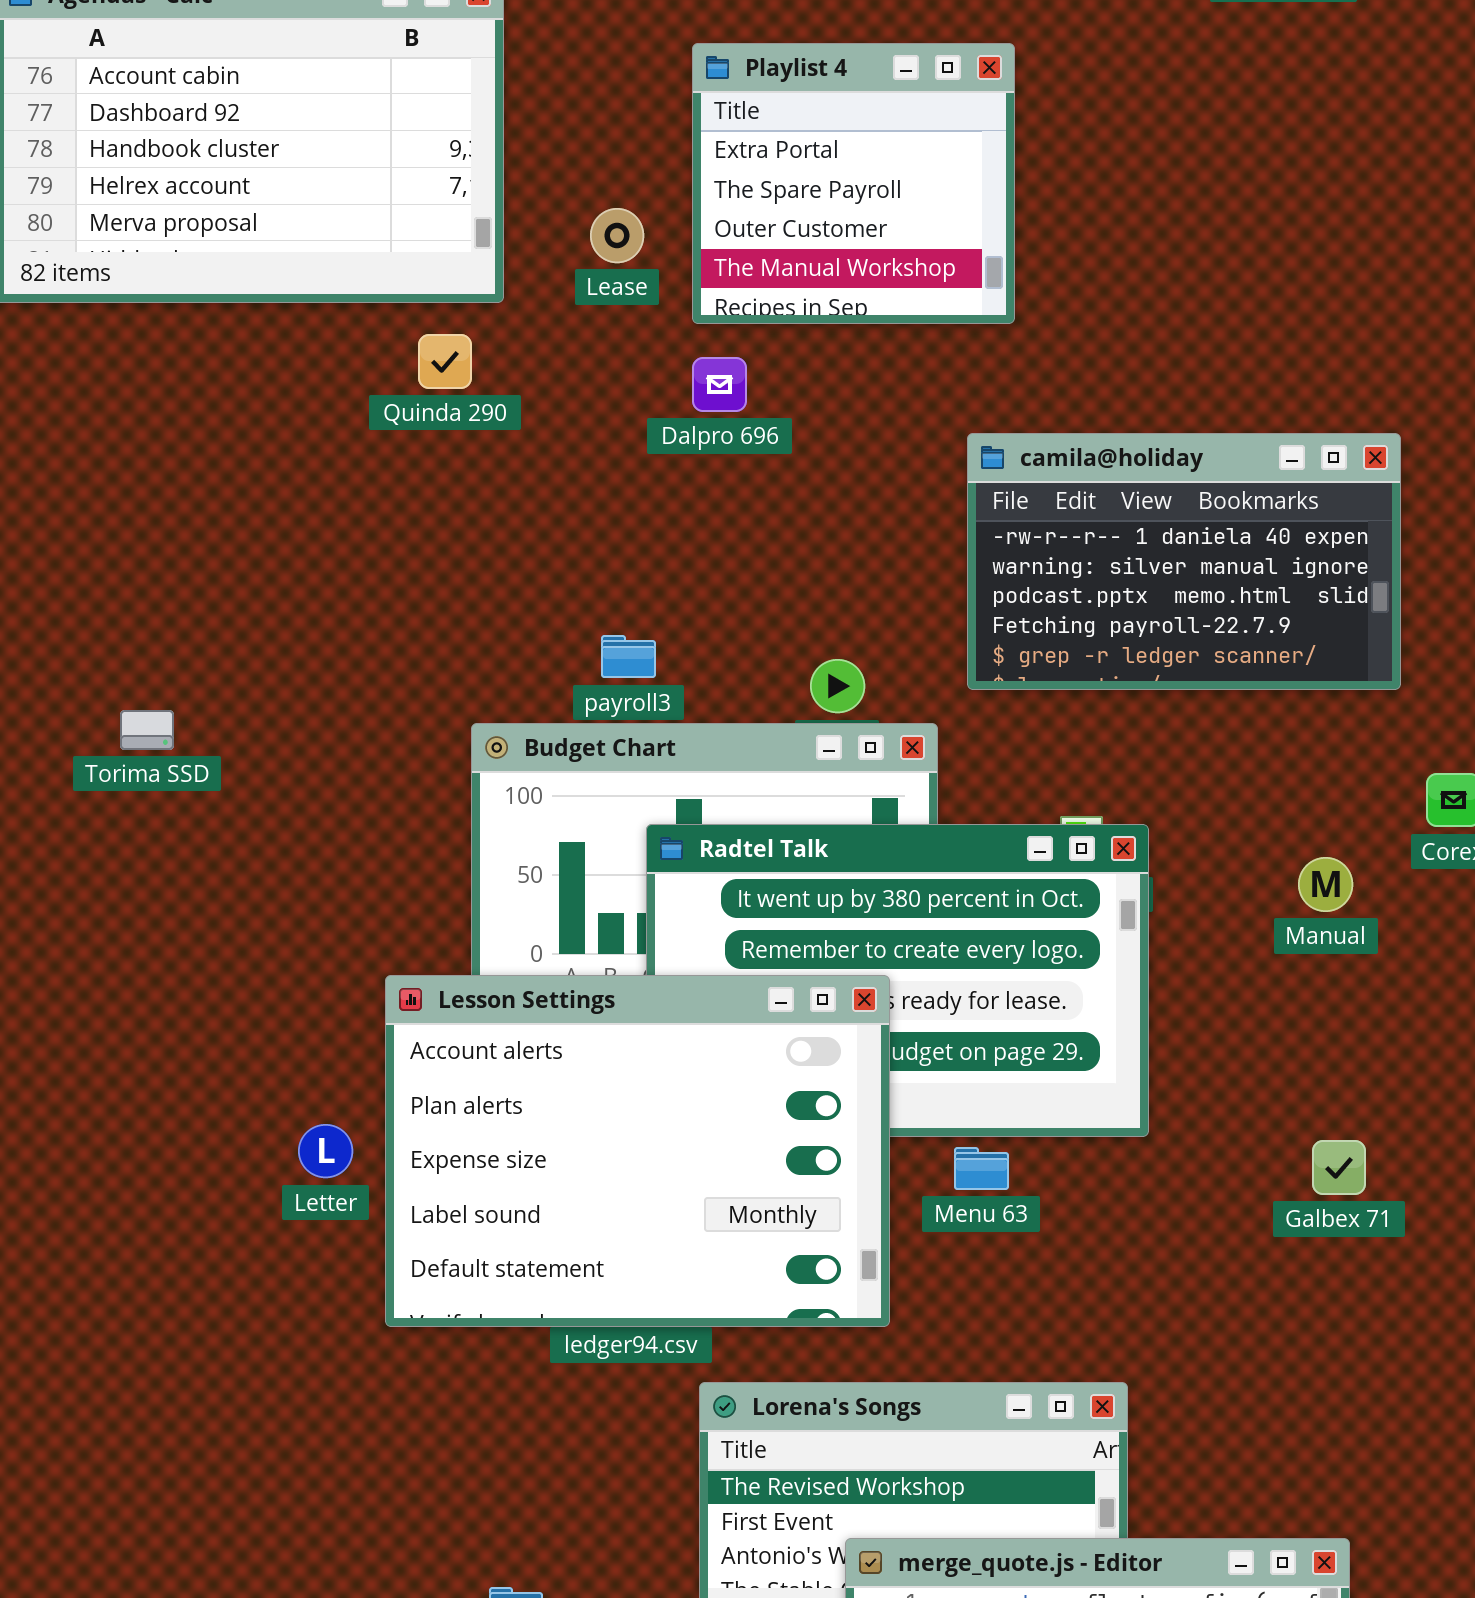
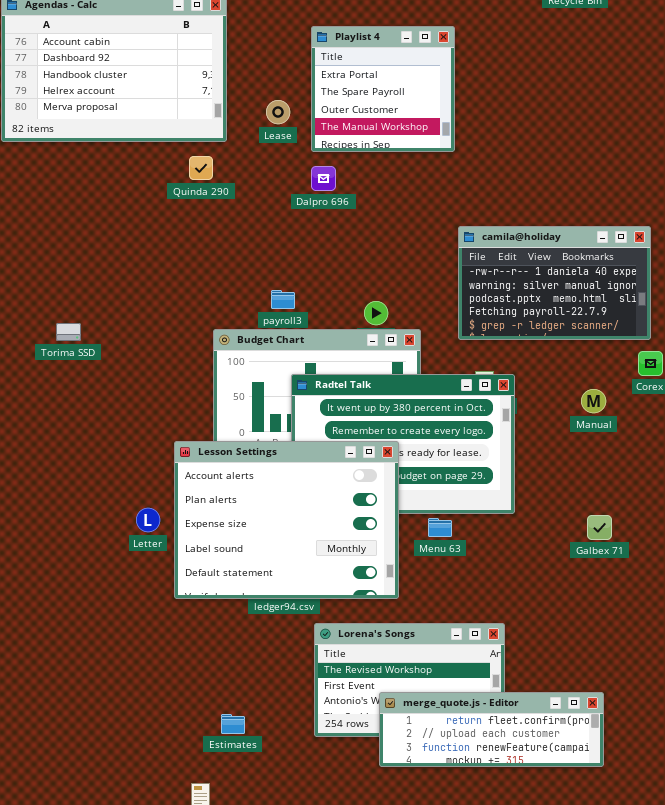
camila@holiday: [967,433,1401,690] -> [458,226,651,340], moved

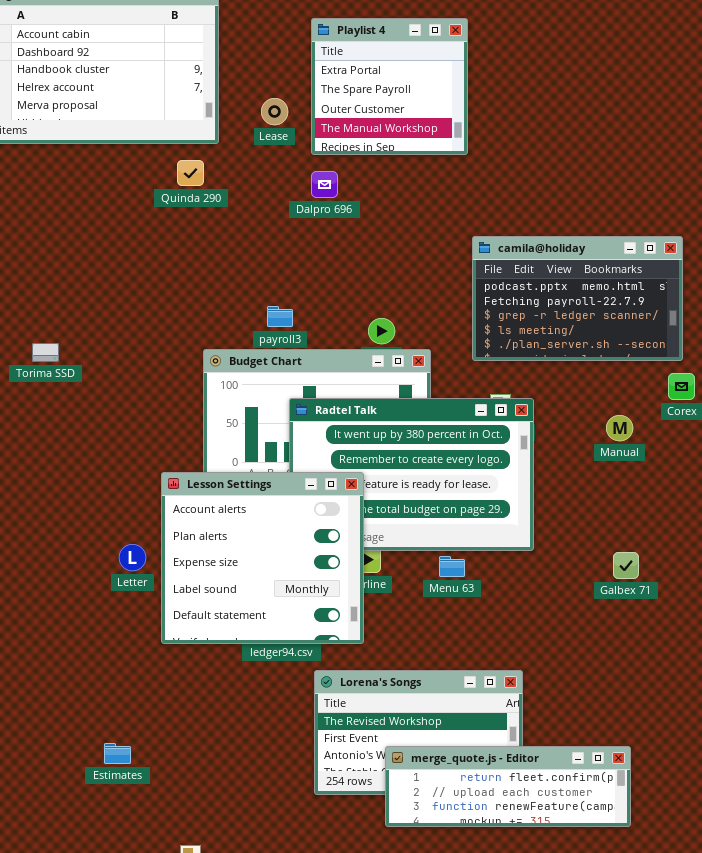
camila@holiday: [458,226,651,340] -> [472,236,683,361], scrolled down 2 rows
Lesson Settings: [174,441,399,599] -> [161,472,364,644], resized
Estimates: [221,714,245,734] -> [104,743,131,764], moved

